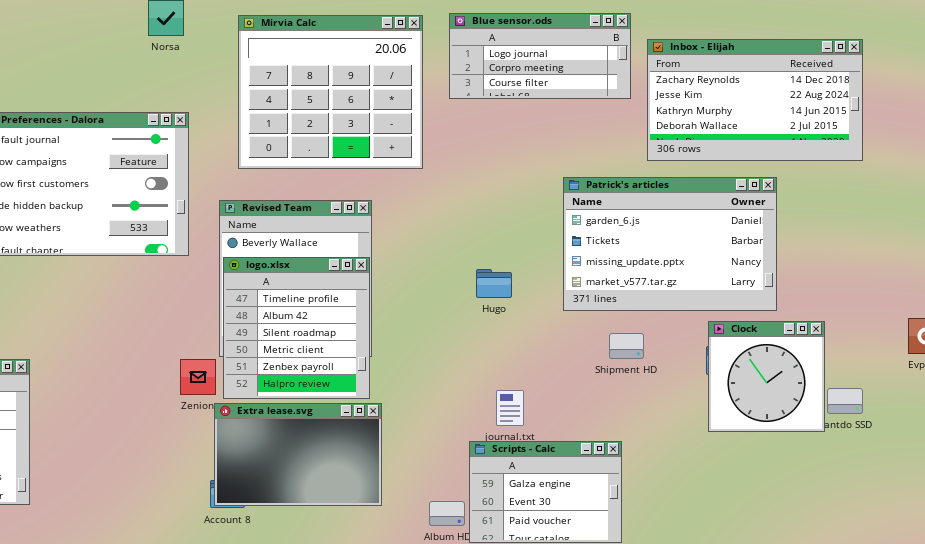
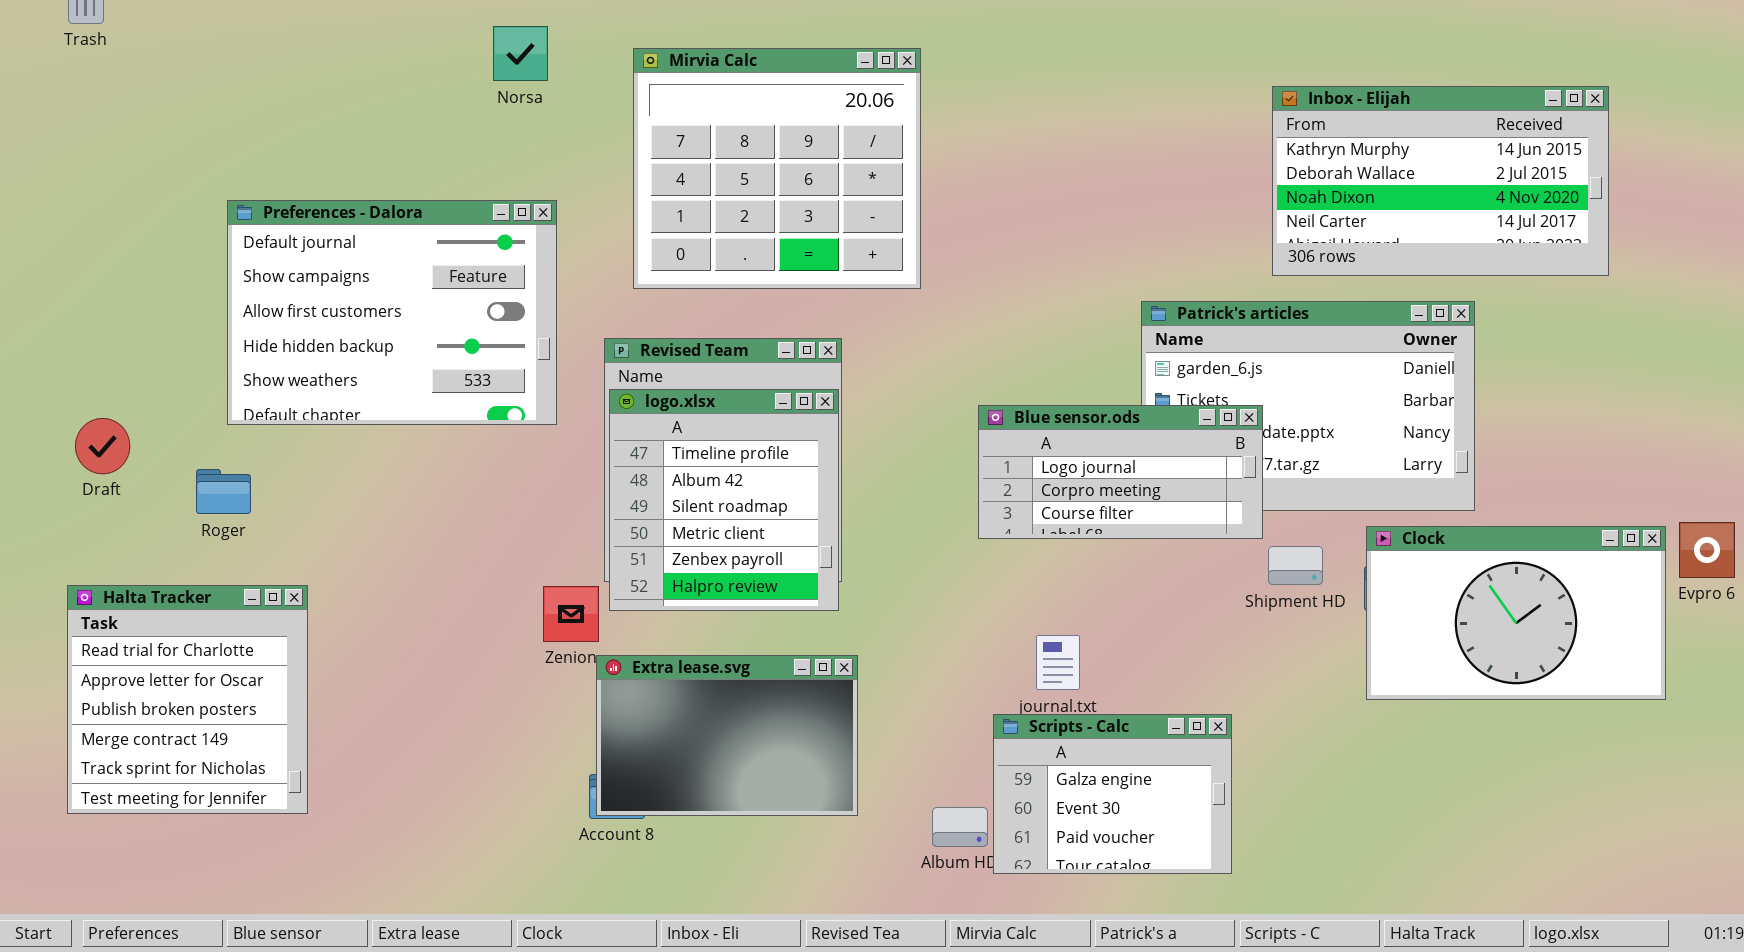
Blue sensor.ods: [449,13,631,99] -> [978,405,1263,539], moved
Inbox - Elijah: [647,39,863,161] -> [1272,86,1609,276], scrolled down 2 rows
logo.xlsx: [223,257,370,399] -> [609,389,839,611], moved
Clock: [708,321,825,432] -> [1366,526,1666,700], resized
Shipment HD: [609,333,644,359] -> [1268,546,1323,585], moved

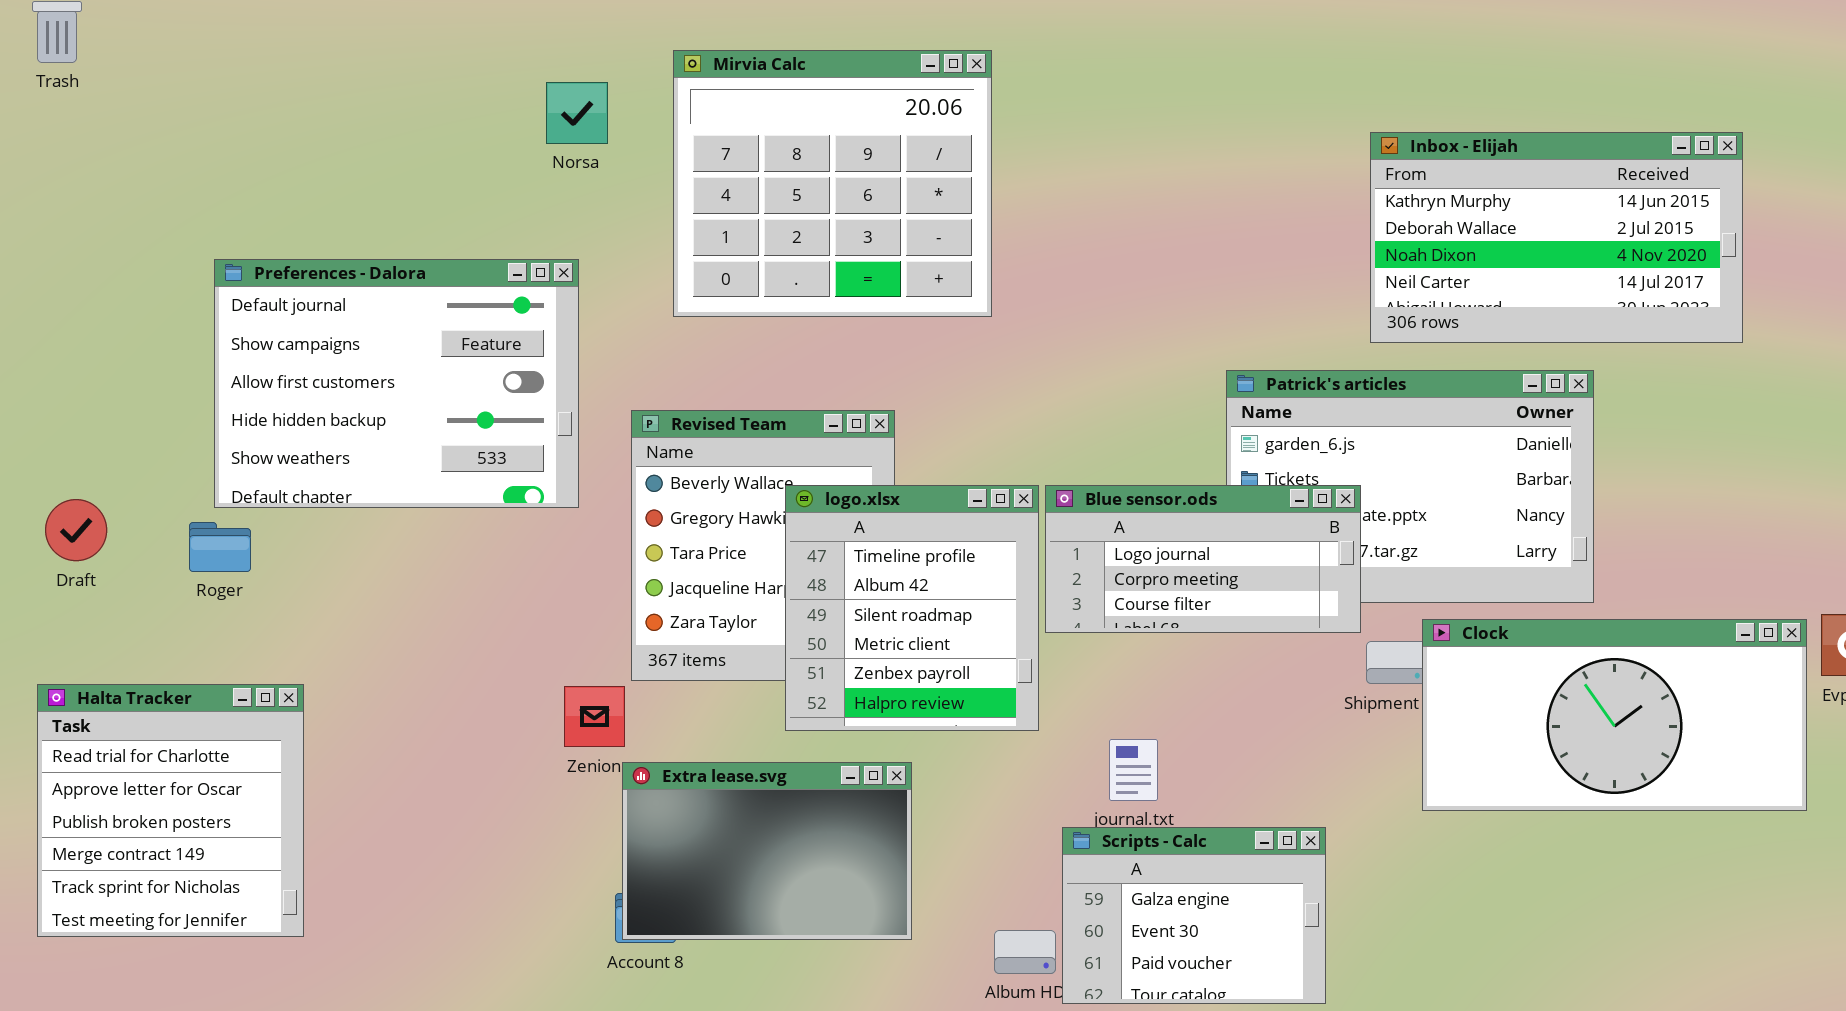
Norsa: [493,26,548,81] -> [546,82,608,144], moved
Mirvia Calc: [633,48,921,289] -> [673,50,992,317], moved
logo.xlsx: [609,389,839,611] -> [785,485,1039,731], moved
Roger: [196,469,251,514] -> [189,522,251,572], moved
Clock: [1366,526,1666,700] -> [1422,619,1807,811], resized

